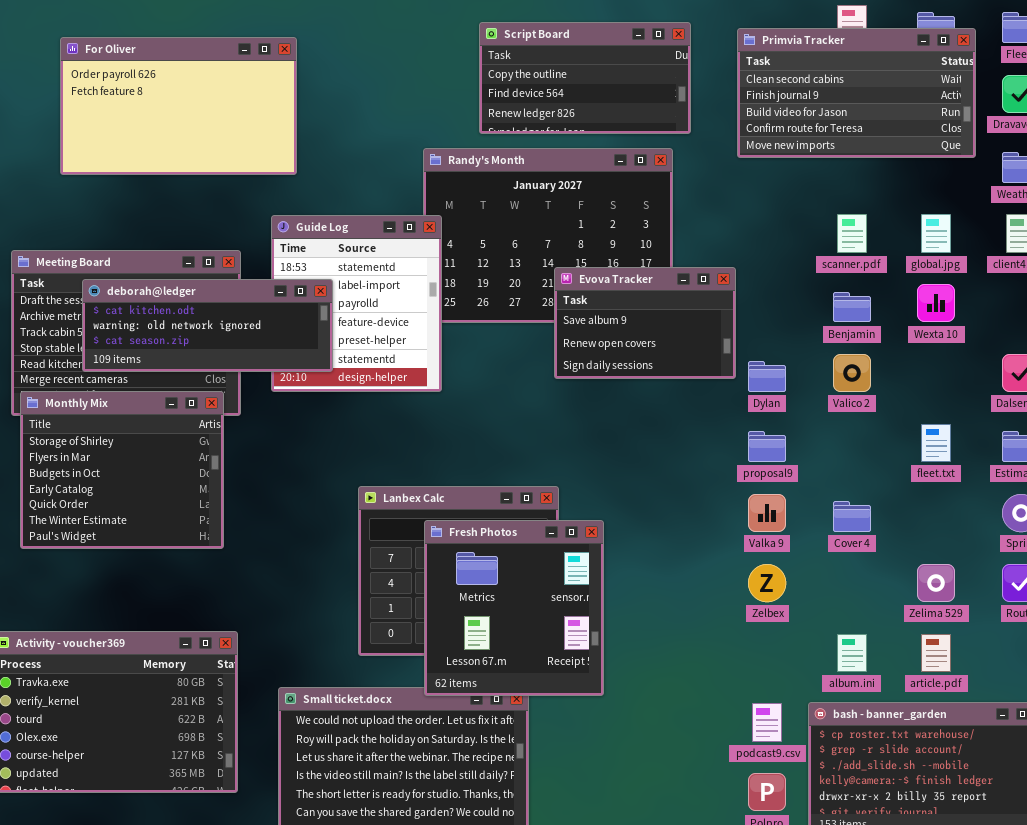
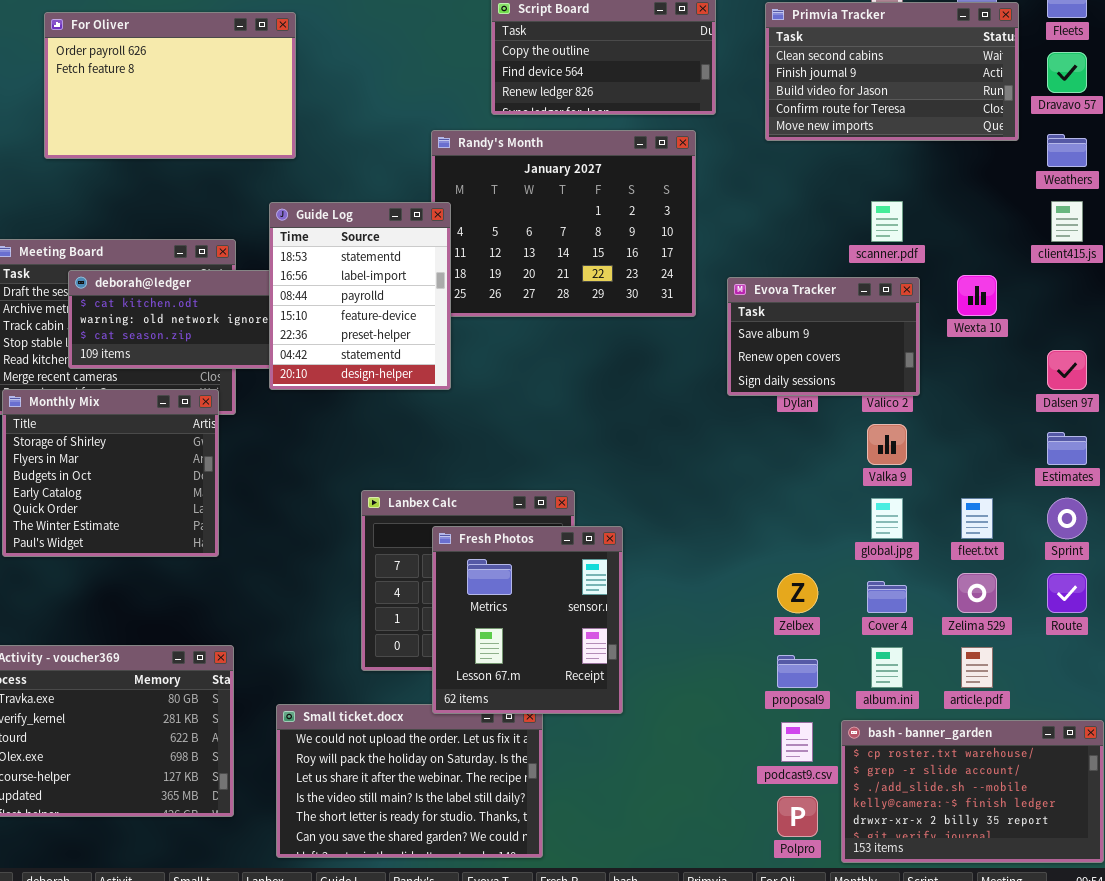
global.jpg: [921,214,951,253] -> [871,498,903,539], moved
Guide Log: [271,215,442,392] -> [269,202,451,390], raised
Evova Tracker: [554,267,736,379] -> [727,277,920,396], moved
fleet.txt: [921,424,951,462] -> [961,498,993,539], moved
proposal9: [748,431,786,462] -> [777,655,818,688], moved
Valka 9: [748,494,786,532] -> [867,424,907,465], moved
Cover 4: [833,501,871,532] -> [867,581,907,613], moved

